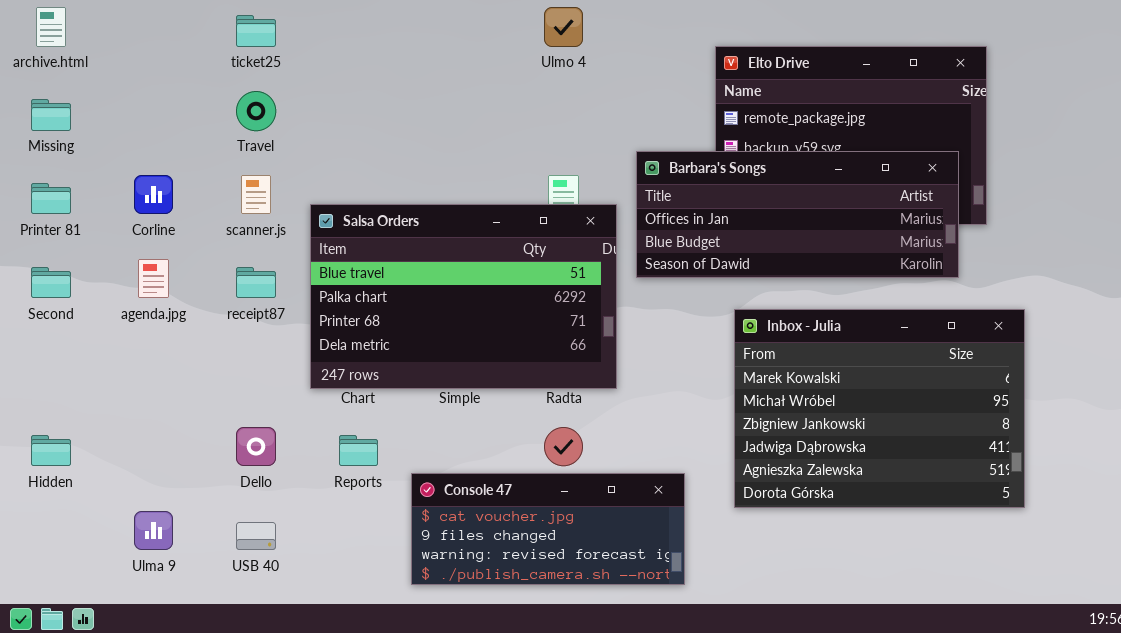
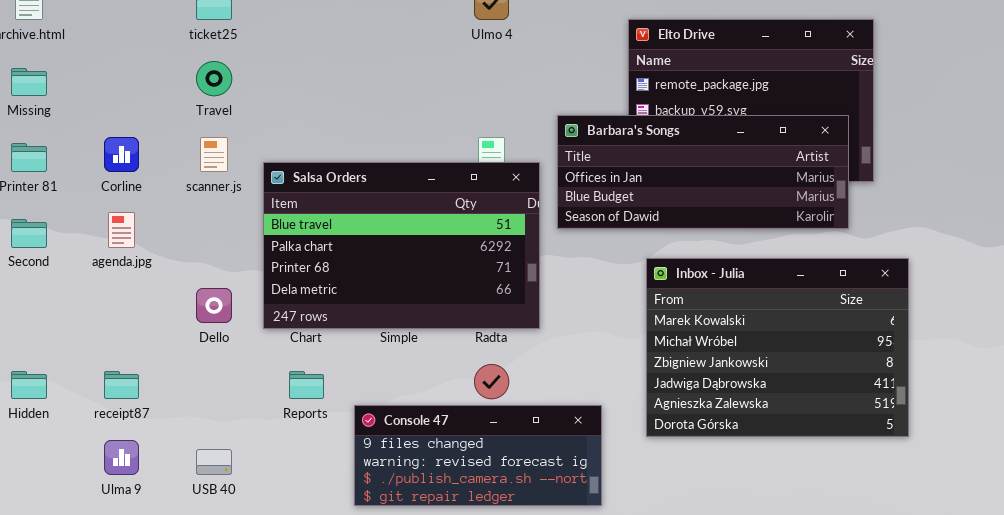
receipt87: [236,267,276,298] -> [104,371,139,399], moved
Dello: [236,427,276,466] -> [196,288,232,323], moved
Console 47: [411,473,685,585] -> [354,405,602,506], scrolled down 1 row

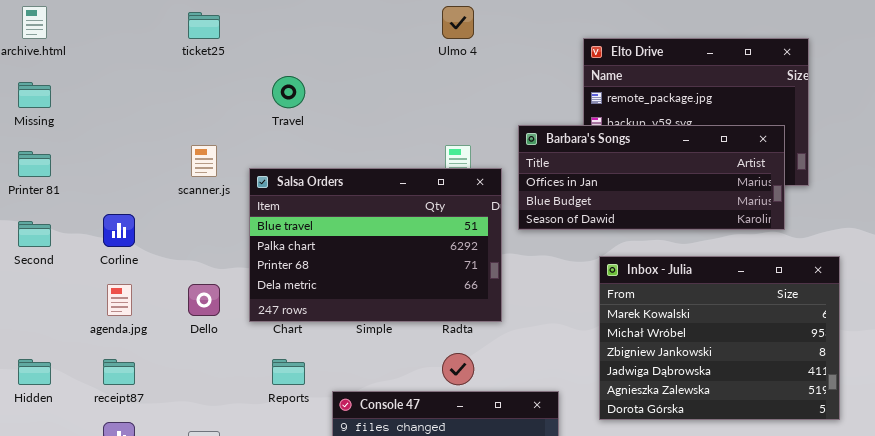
Travel: [196,61,232,96] -> [272,76,305,108], moved
Corline: [104,137,139,172] -> [103,214,135,247], moved
agenda.jpg: [108,212,135,248] -> [107,284,132,316], moved

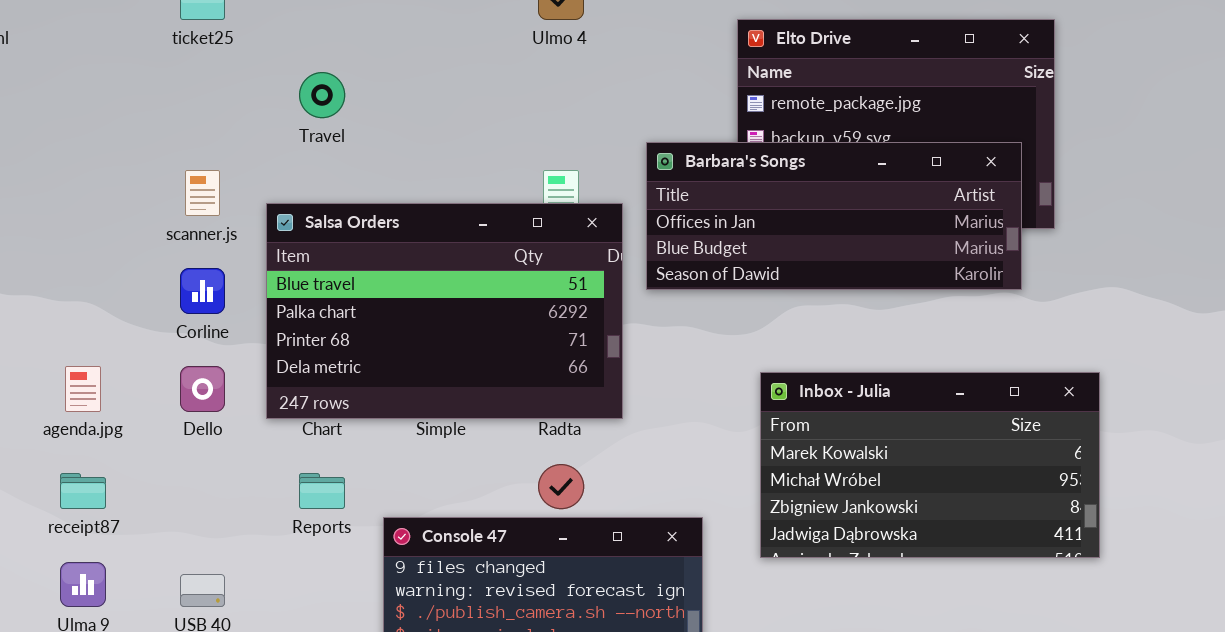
Corline: [103,214,135,247] -> [180,268,225,314], moved
Inbox - Julia: [599,256,840,420] -> [760,372,1100,558], resized

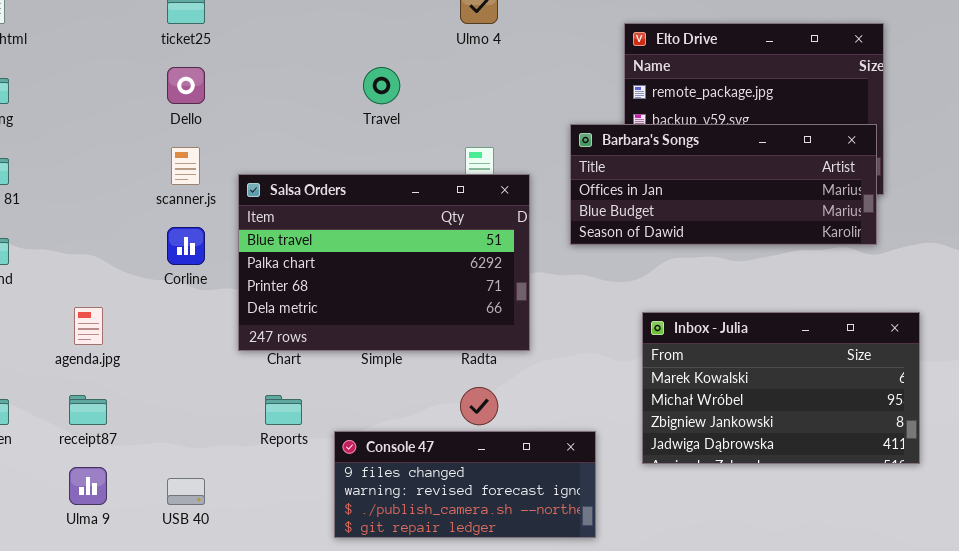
Travel: [299,72,345,118] -> [363,67,400,104], moved
Barbara's Songs: [646,142,1022,290] -> [570,124,877,245], moved
Dello: [180,366,225,412] -> [167,67,205,104], moved

